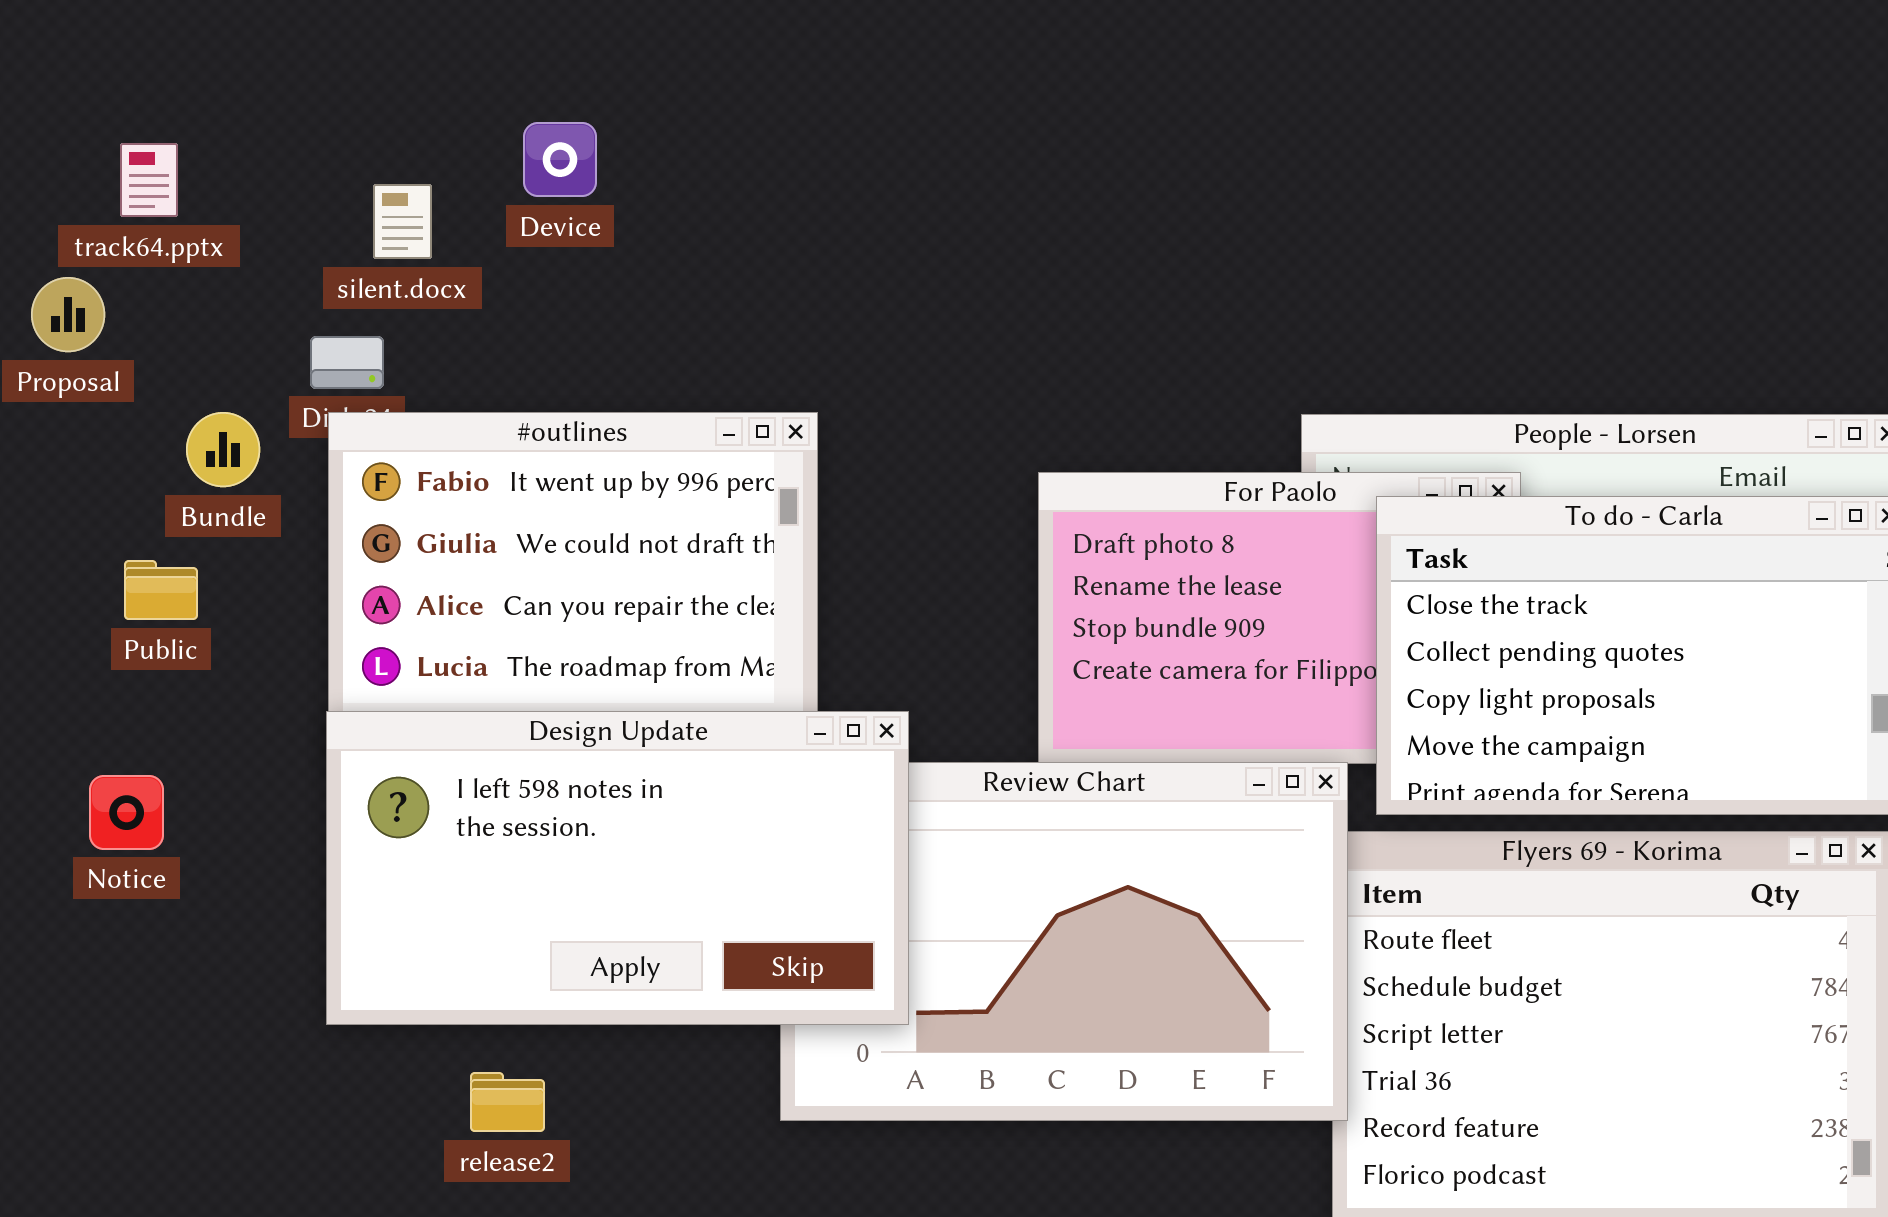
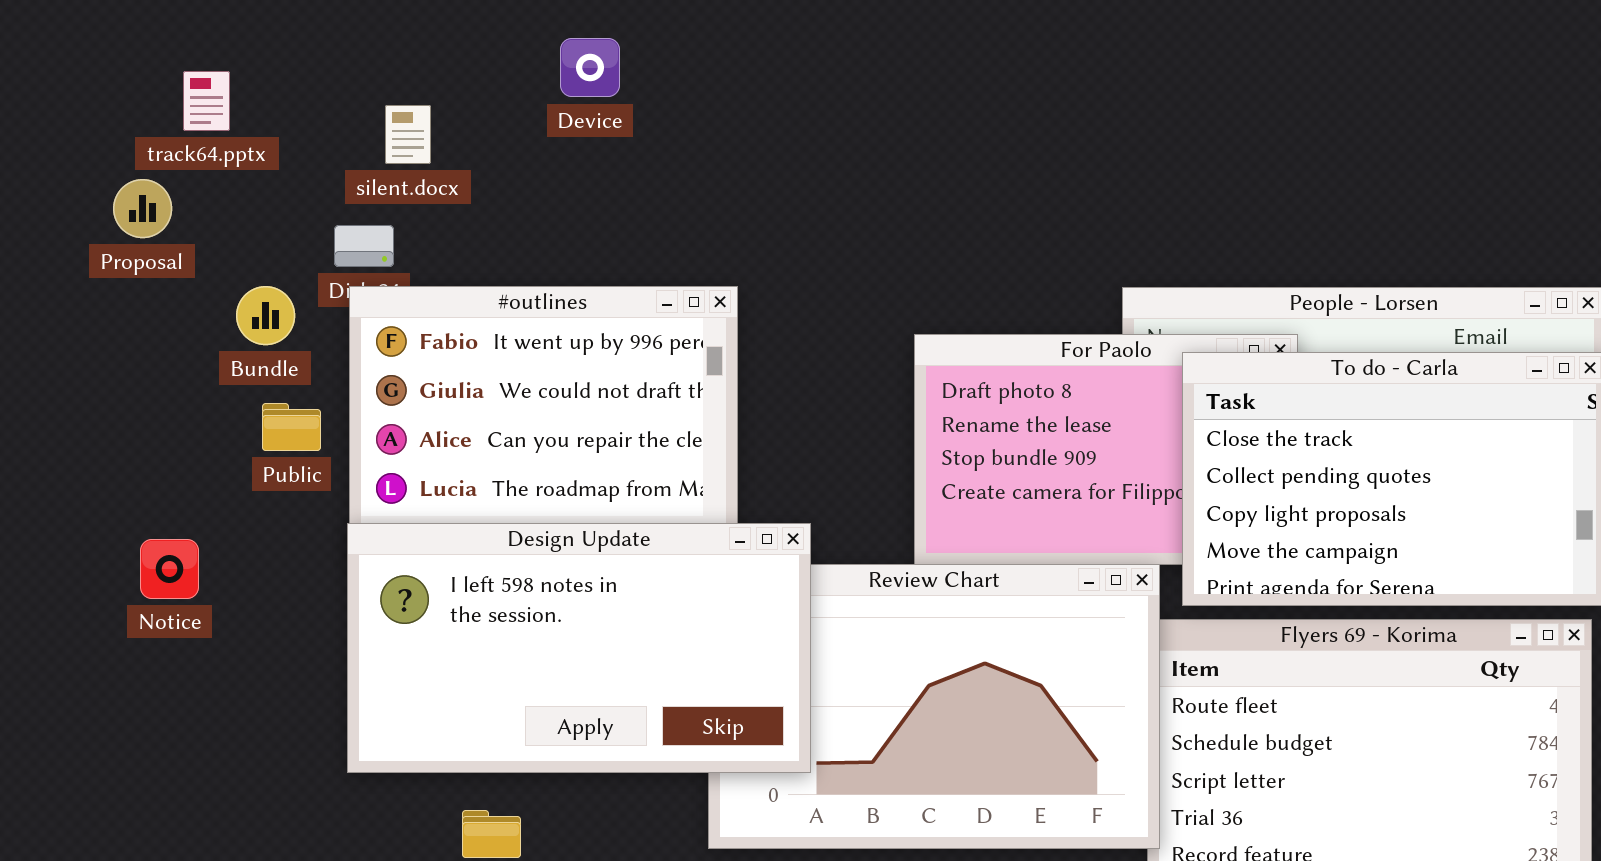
Device: [523,122,597,197] -> [560,38,620,97], moved
Public: [124,560,198,620] -> [262,403,321,451], moved
Notice: [89,775,164,850] -> [140,539,199,599], moved

